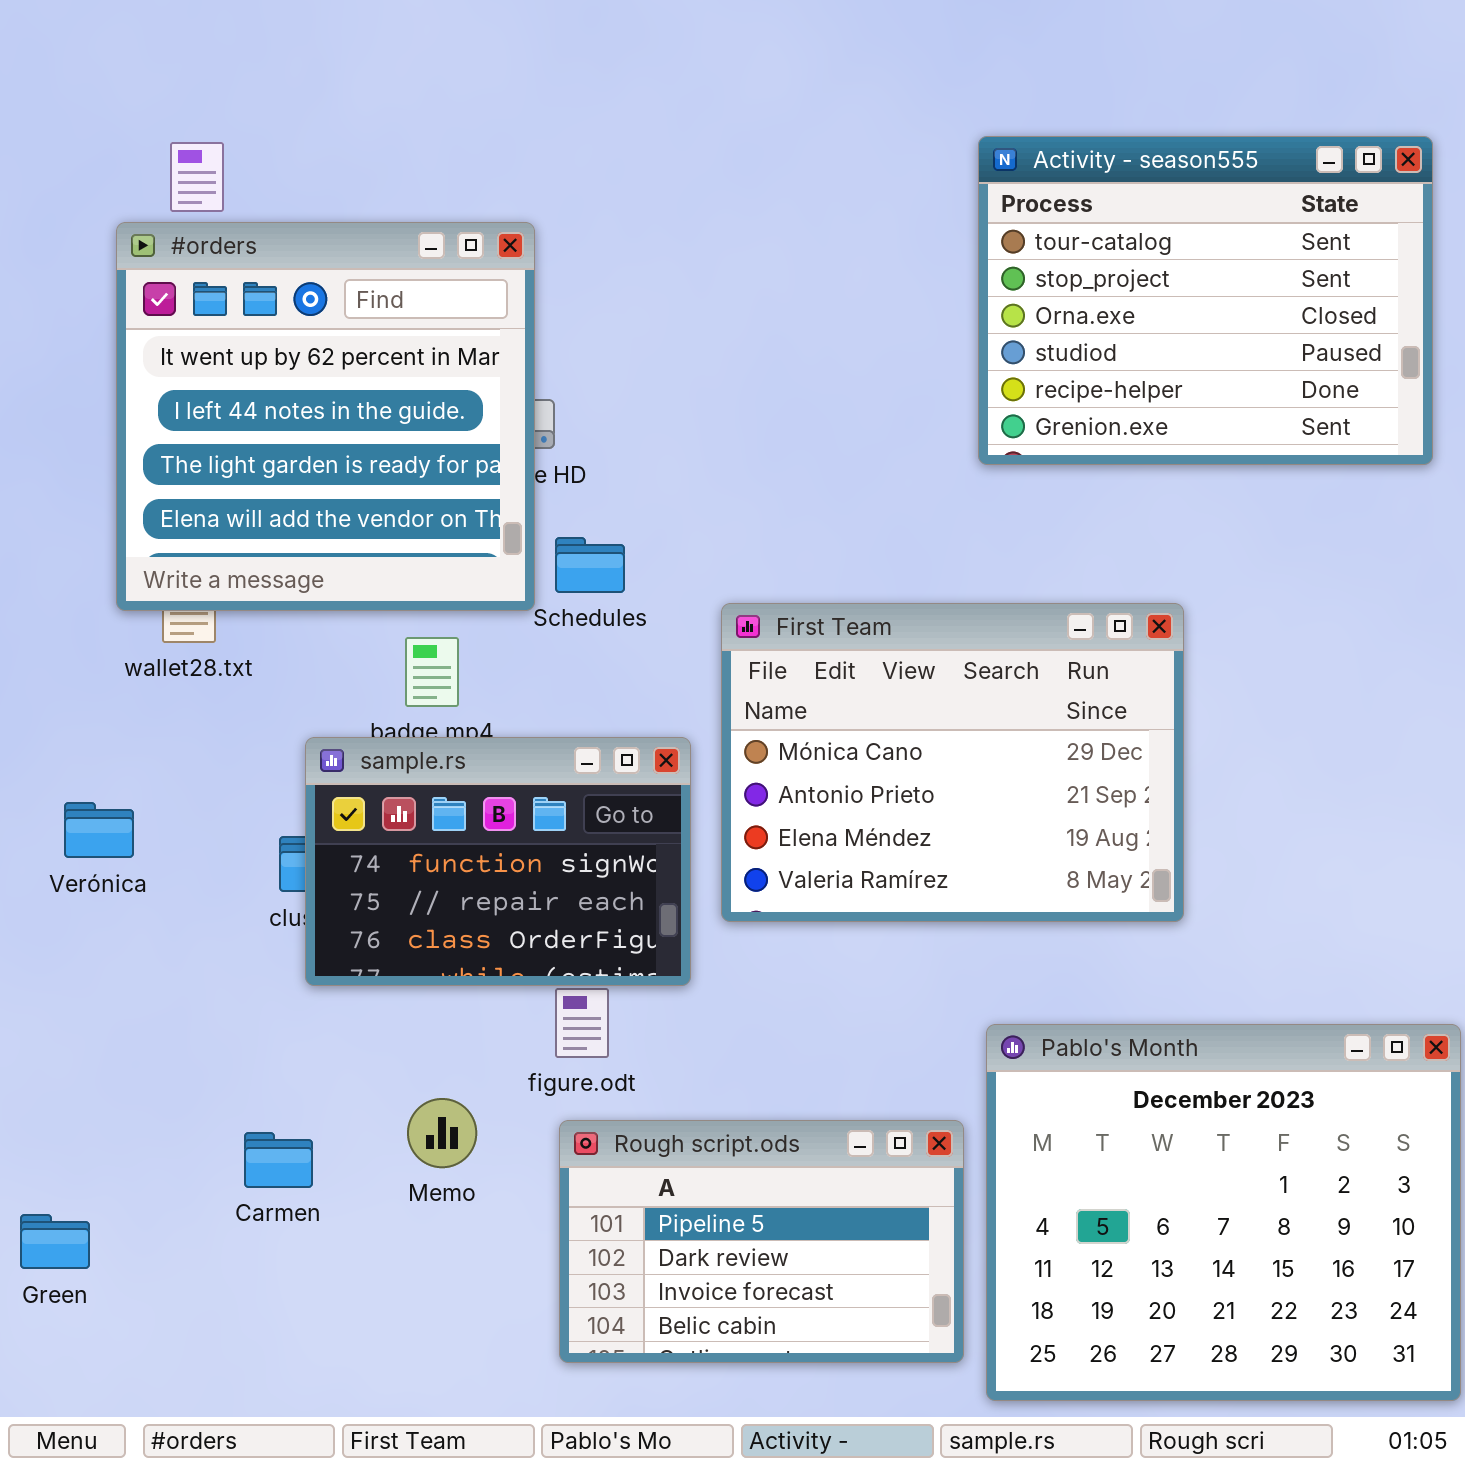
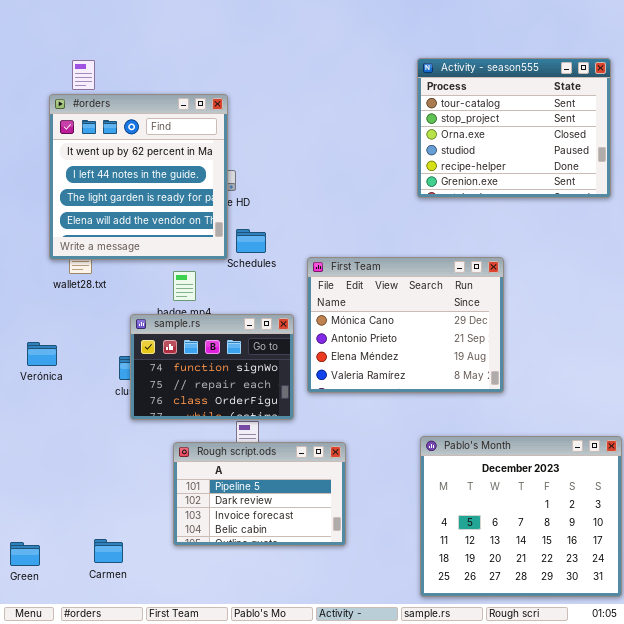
Rough script.ods: [559,1120,964,1363] -> [173,442,346,546], moved
Carmen: [244,1132,313,1188] -> [94,539,123,563], moved
Green: [20,1214,90,1269] -> [10,542,40,566], moved

